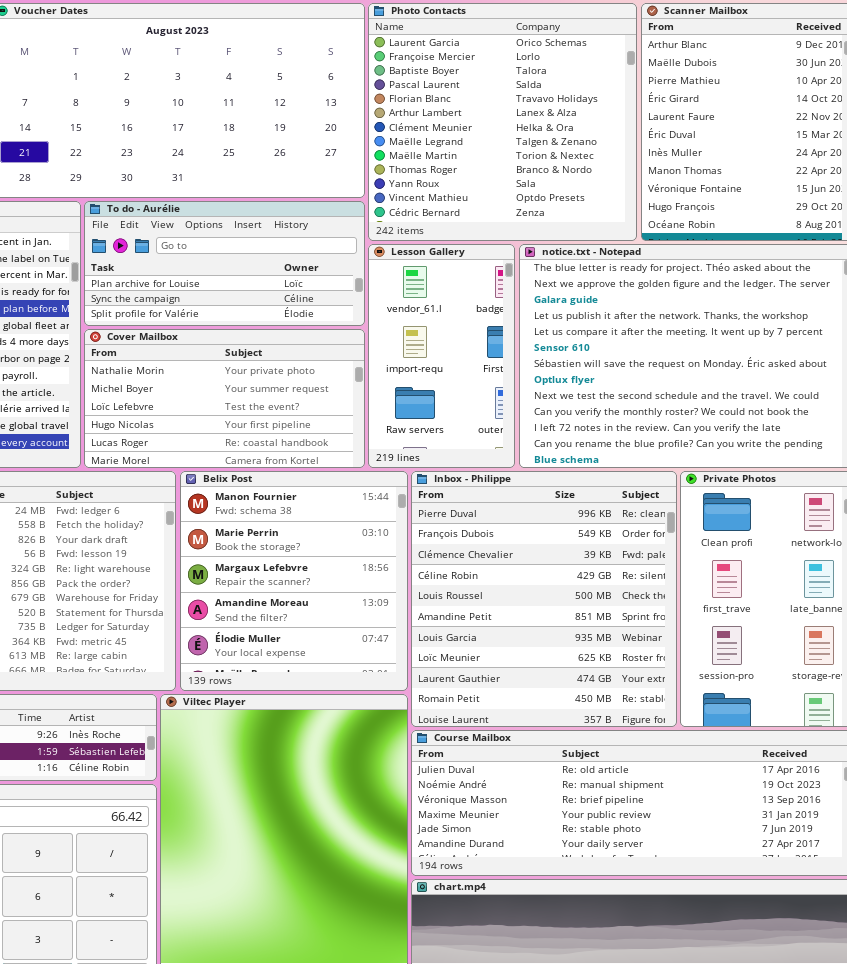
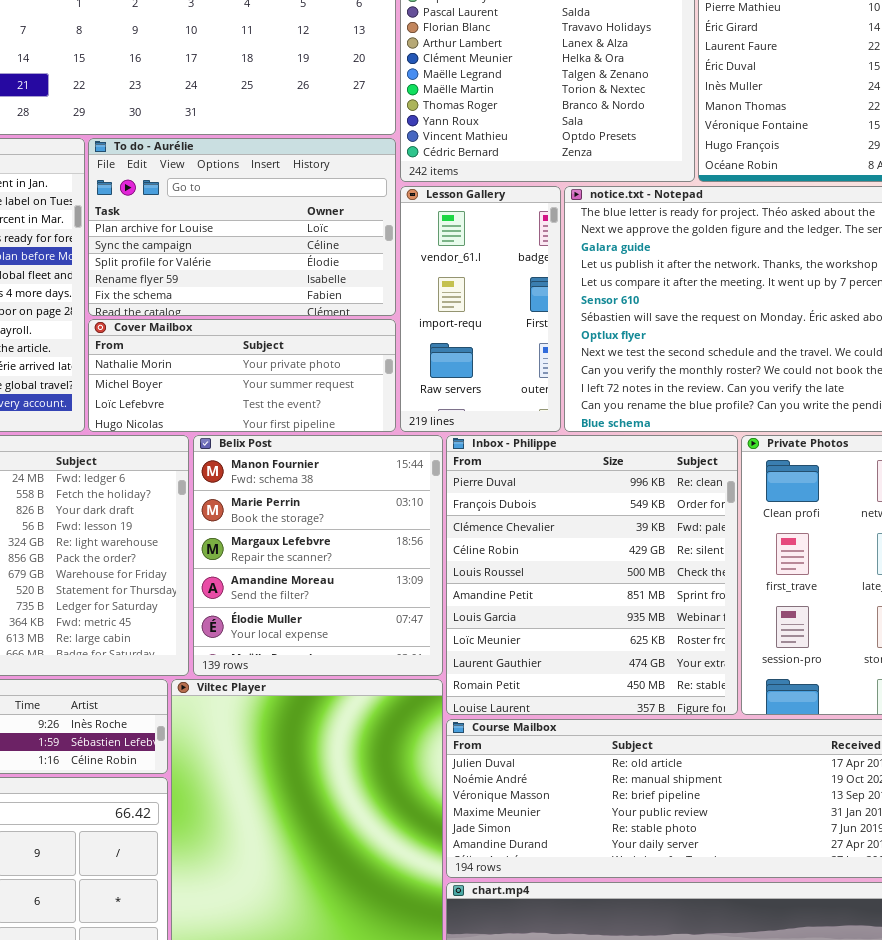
To do - Aurélie: [84,201,365,326] -> [88,138,396,316], resized
Cover Mailbox: [84,329,365,468] -> [88,319,396,432], resized

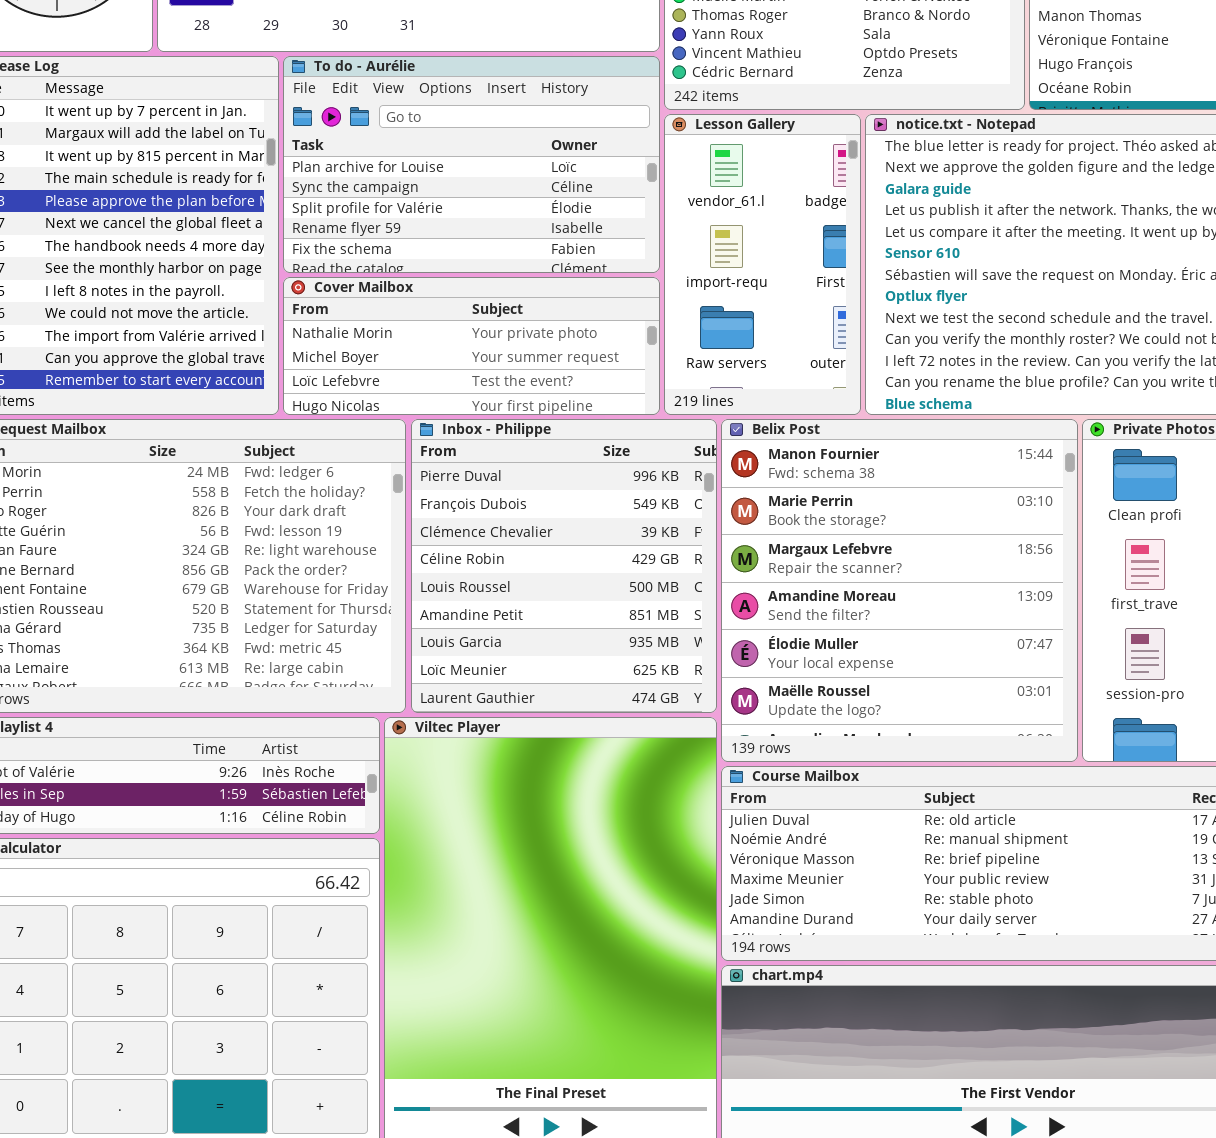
Belix Post: [193,435,443,676] -> [721,419,1078,762], moved, resized
Inbox - Philippe: [446,435,738,715] -> [411,419,717,713], moved, resized

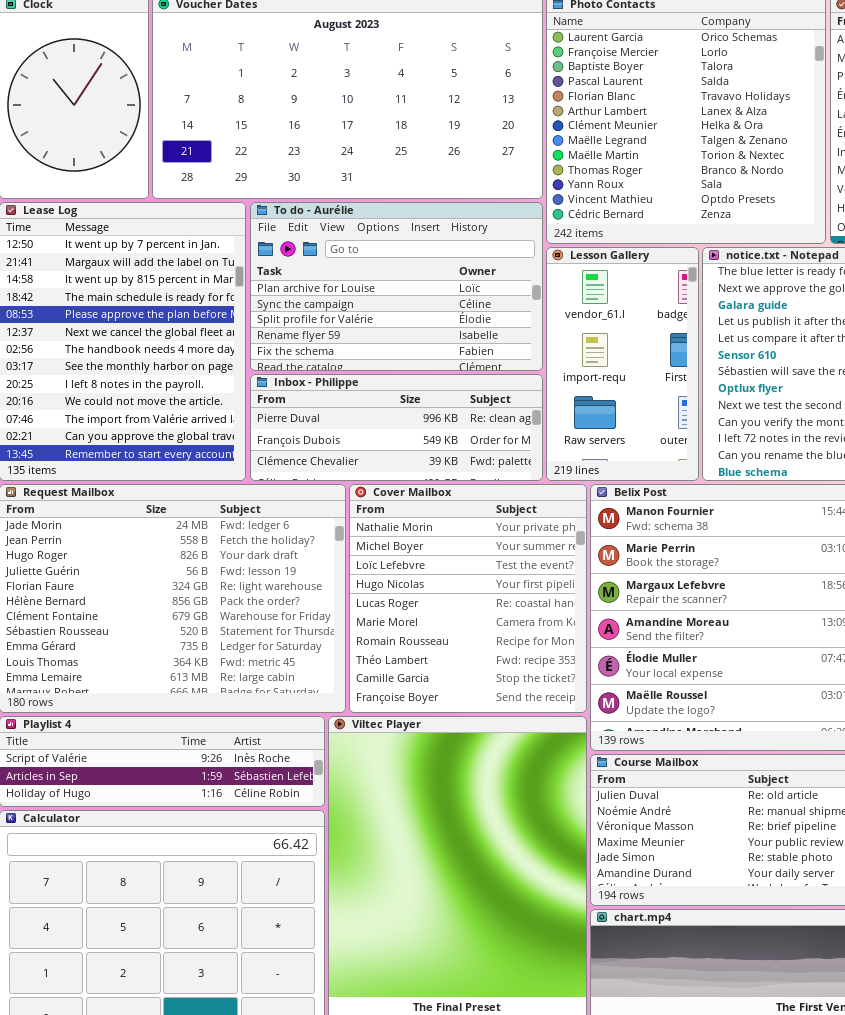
Cover Mailbox: [283,277,660,415] -> [349,484,587,713], moved, resized
Inbox - Philippe: [411,419,717,713] -> [250,374,543,481], moved, resized

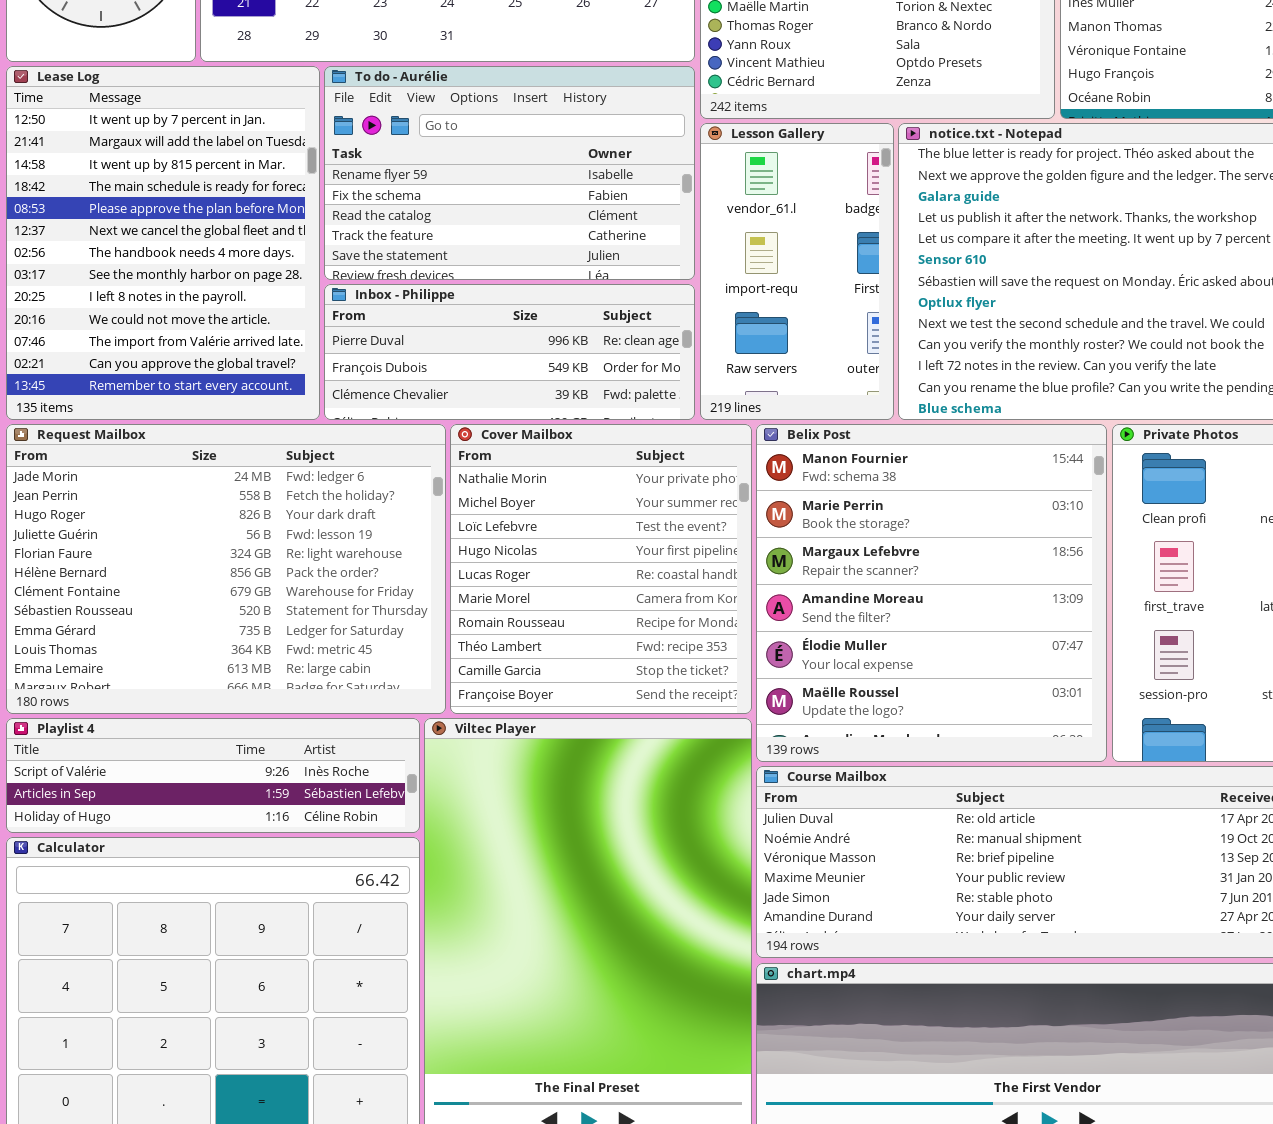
To do - Aurélie: [250,202,543,371] -> [324,66,695,280], scrolled down 3 rows

